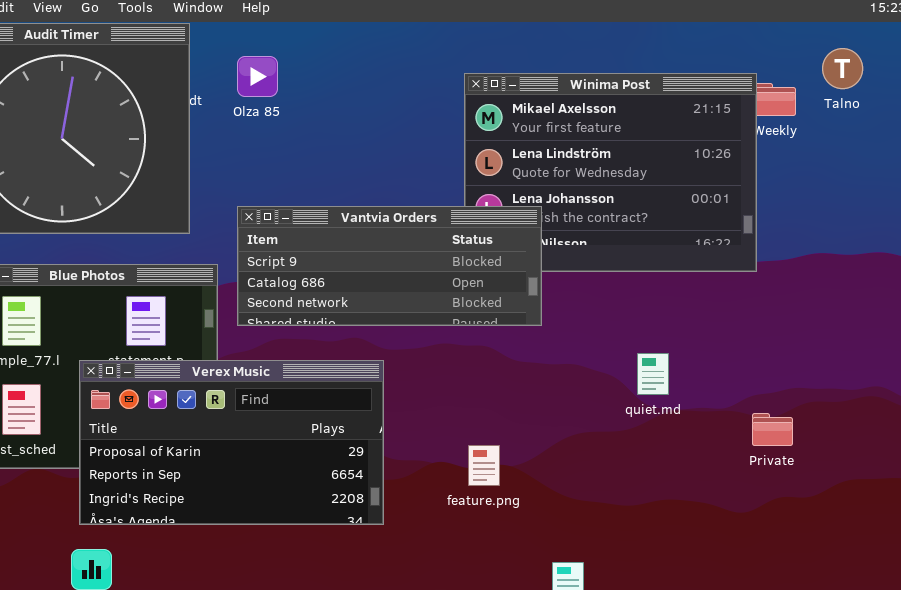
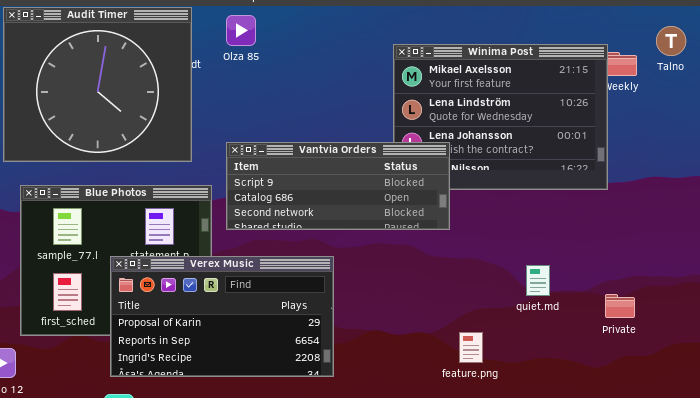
Olza 85: [237,56,278,97] -> [226,15,256,46], moved
quiet.md: [637,353,669,395] -> [526,265,550,296], moved
feature.png: [468,445,500,486] -> [459,332,483,363], moved

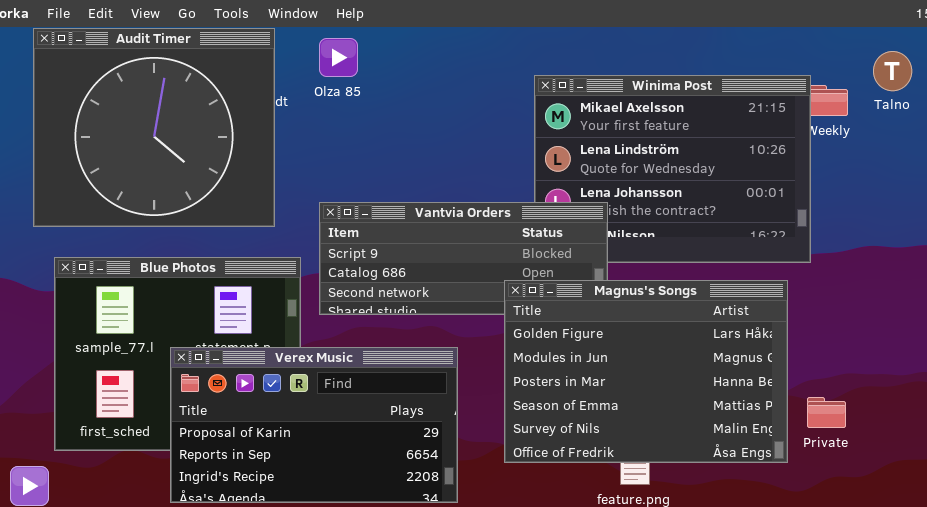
Magnus's Songs: none -> [504,280,788,463], opened

